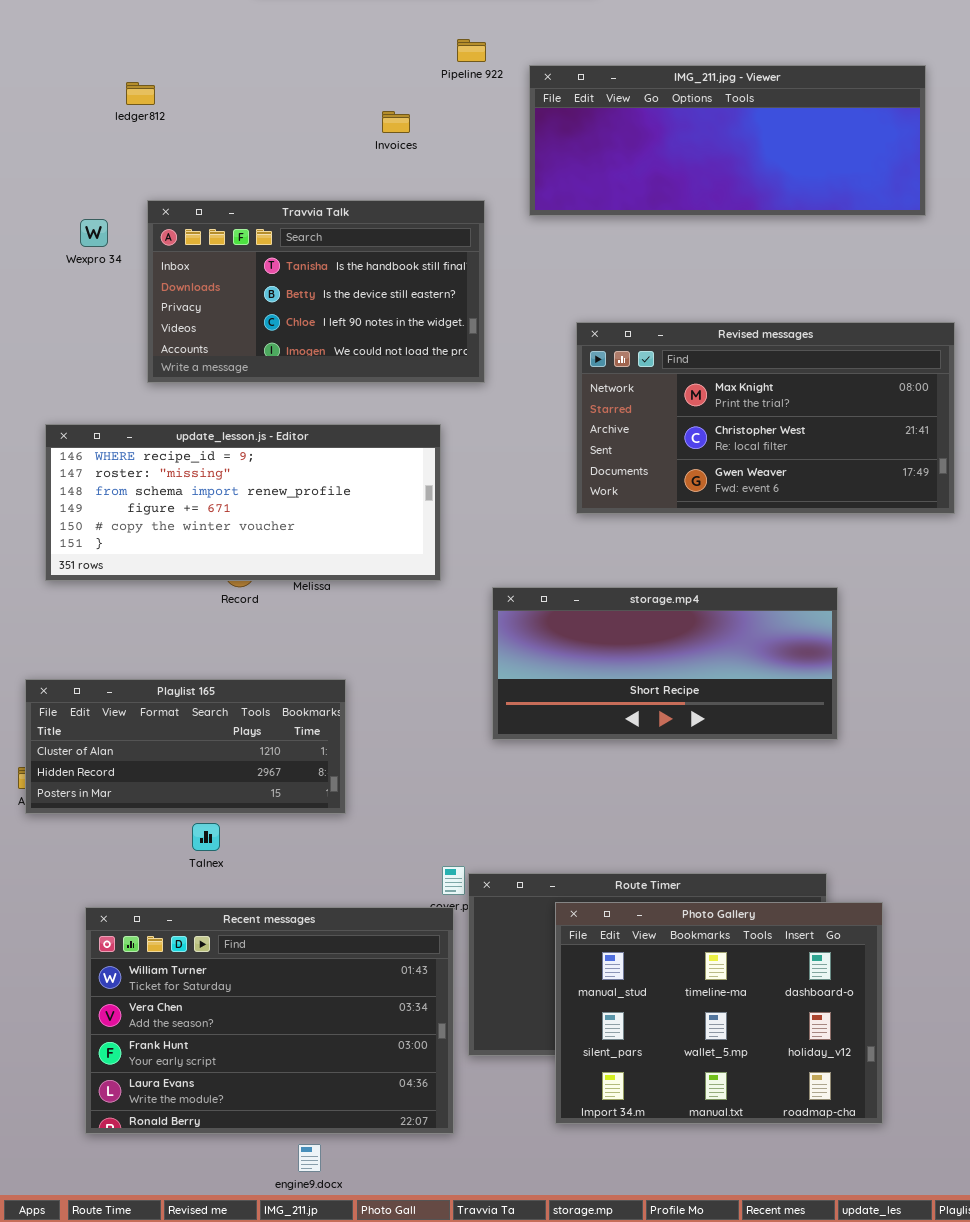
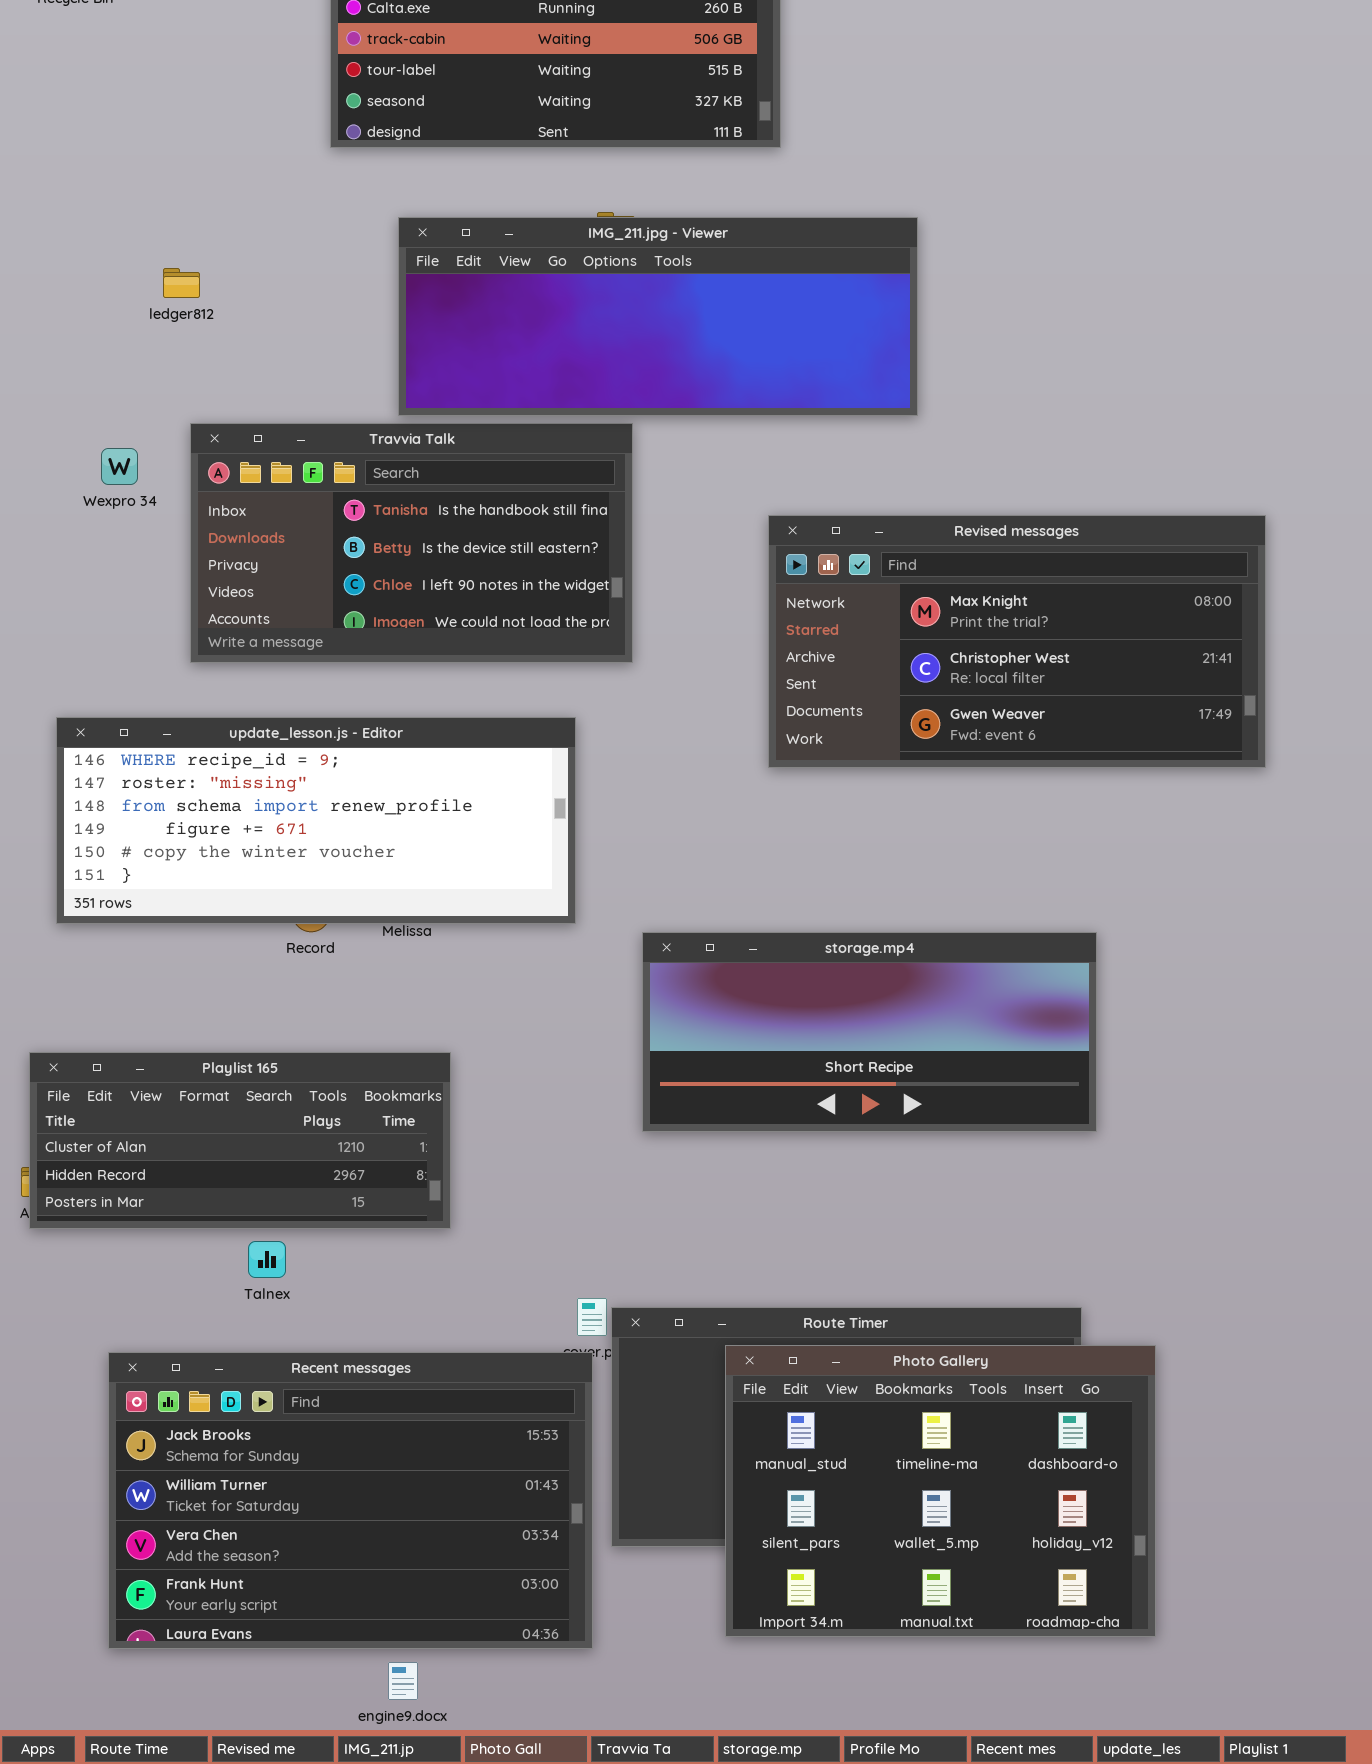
IMG_211.jpg - Viewer: [529,65,926,216] -> [398,217,918,416], moved
Revised messages: [576,322,955,514] -> [768,515,1266,768], moved
Recent messages: [85,907,454,1134] -> [108,1352,593,1649], scrolled up 1 row

